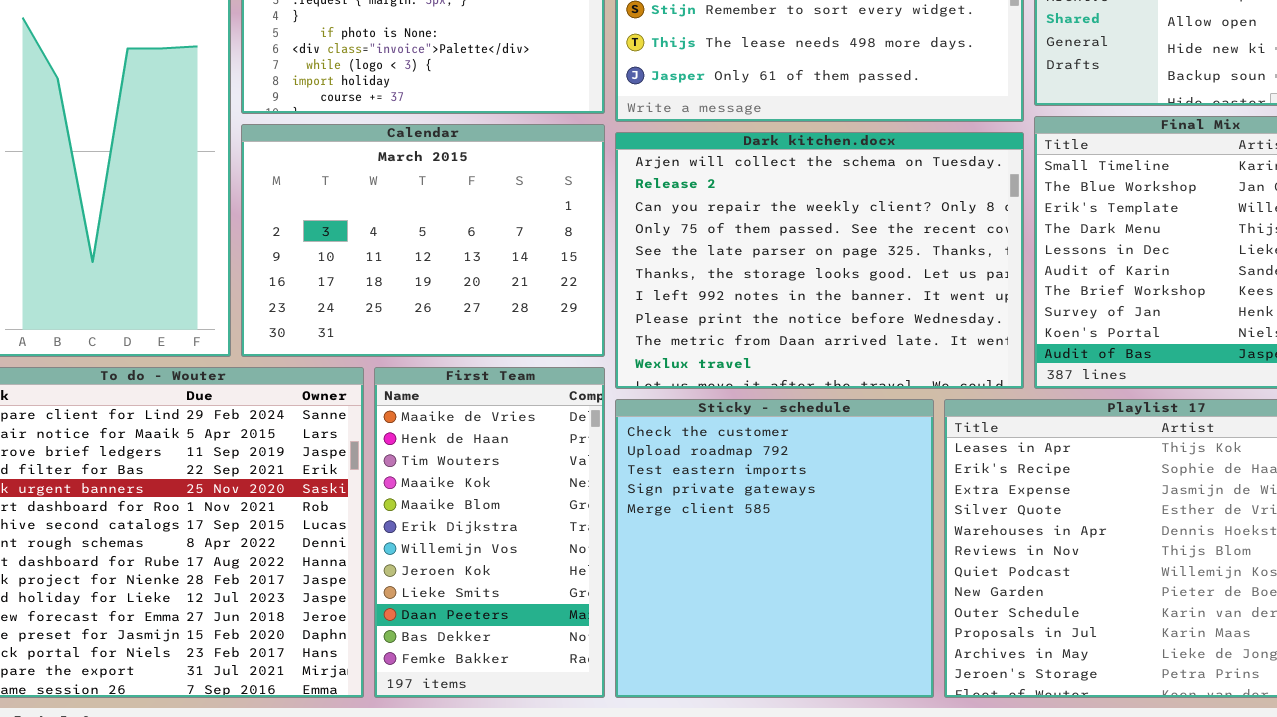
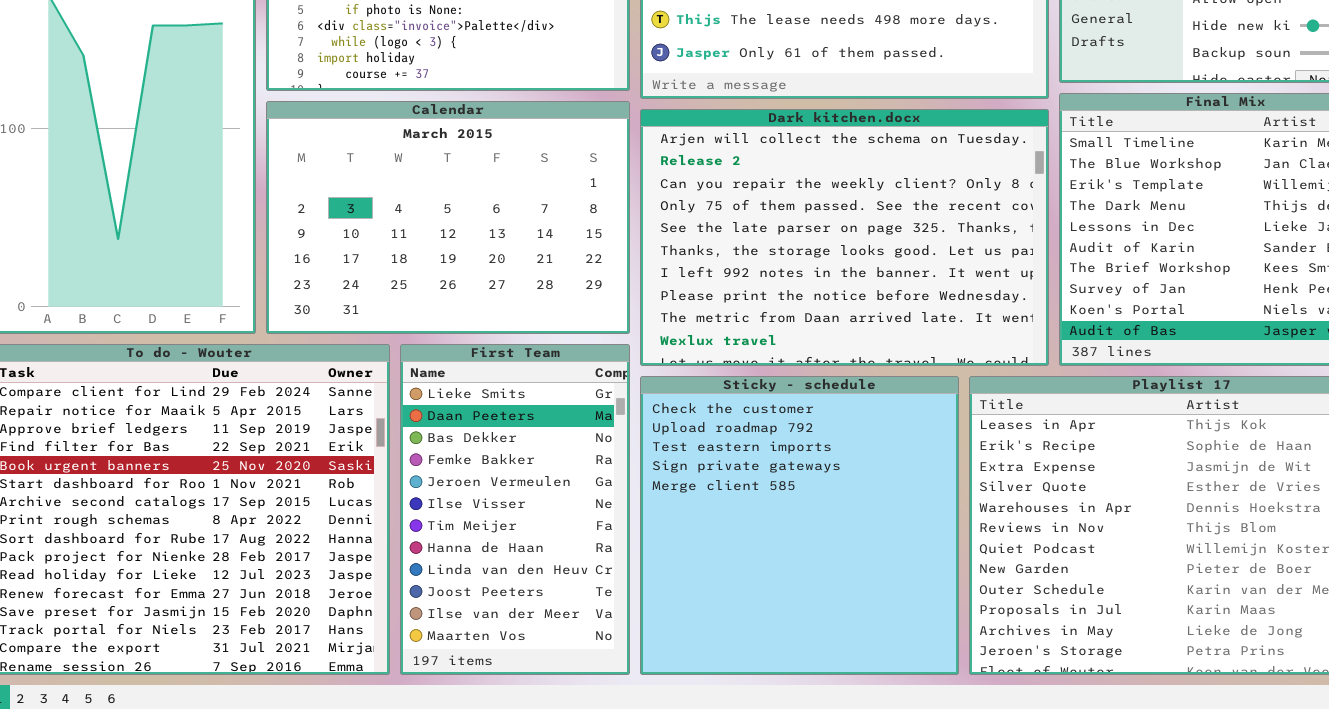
First Team: [374,367,605,698] -> [400,344,630,675], scrolled down 8 rows

